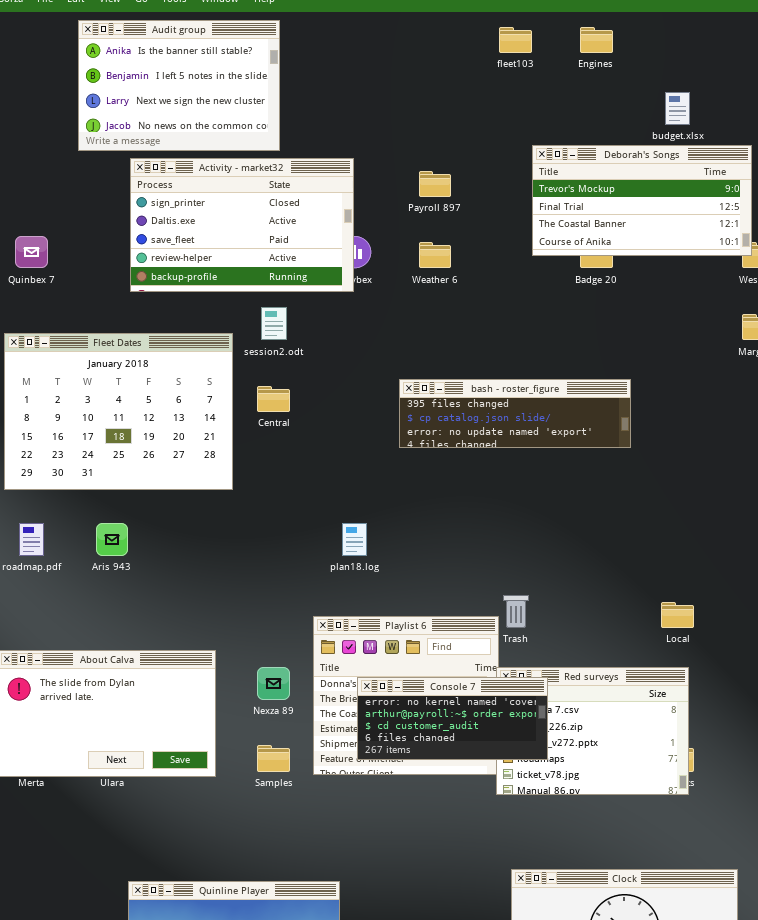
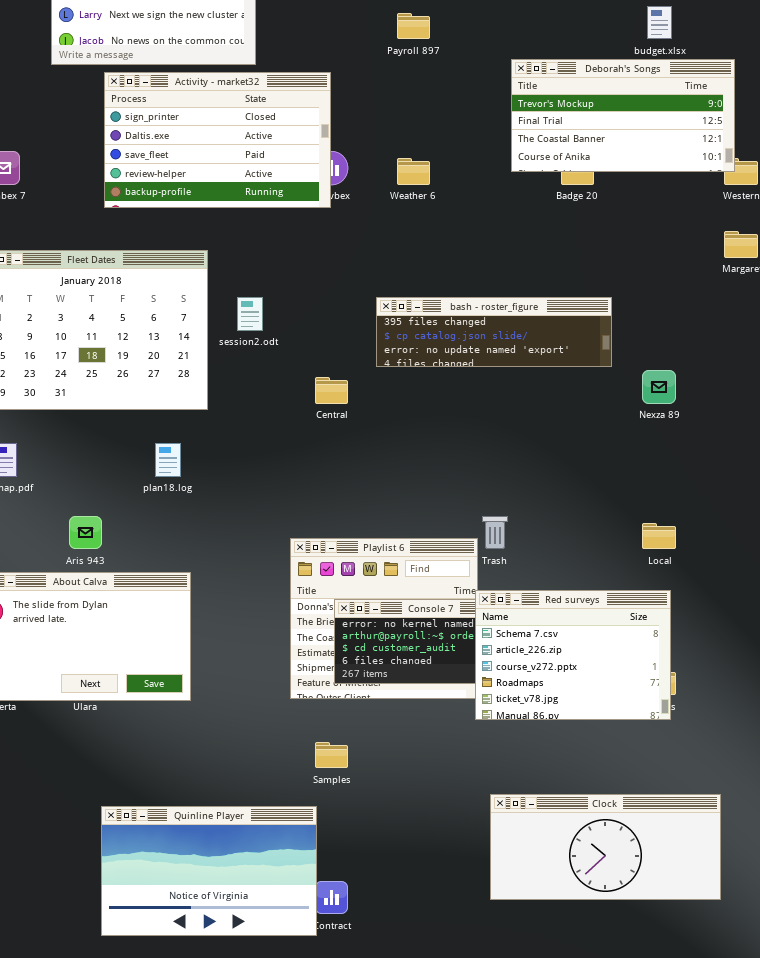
Payroll 897: [419,171,451,197] -> [397,13,430,39], moved
session2.odt: [261,307,287,340] -> [237,297,263,331], moved
Central: [257,386,290,412] -> [315,377,348,404], moved
Aris 943: [96,523,128,556] -> [69,516,102,549], moved
plan18.log: [342,523,367,556] -> [155,443,181,477], moved
Nexza 89: [257,667,290,700] -> [642,370,676,404], moved
Red surveys: [496,667,689,795] -> [475,590,671,720], raised
Samples: [257,745,290,772] -> [315,742,348,768], moved

